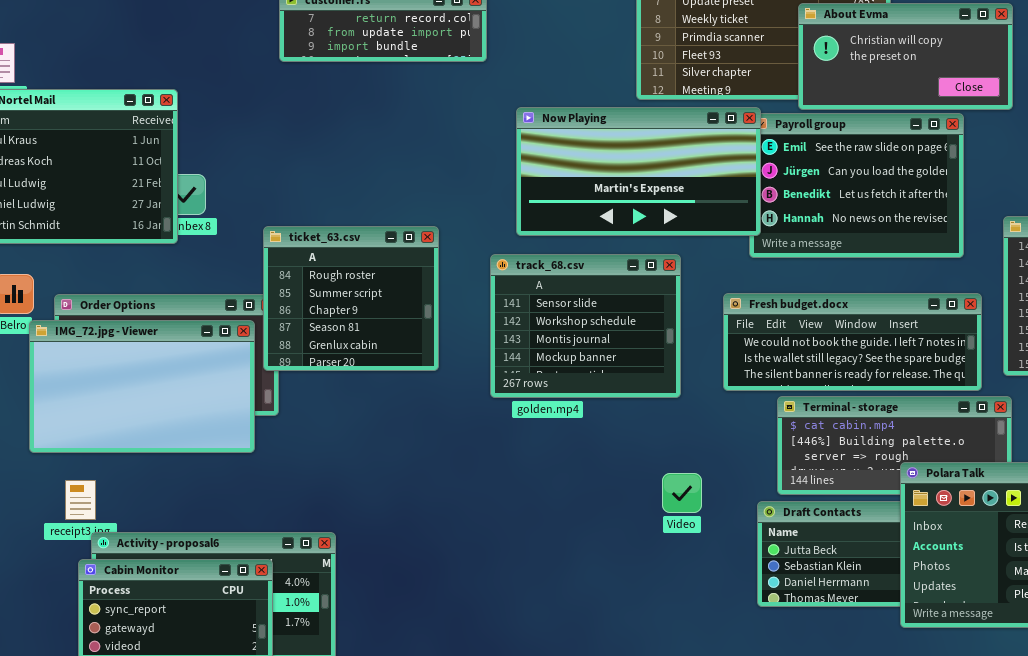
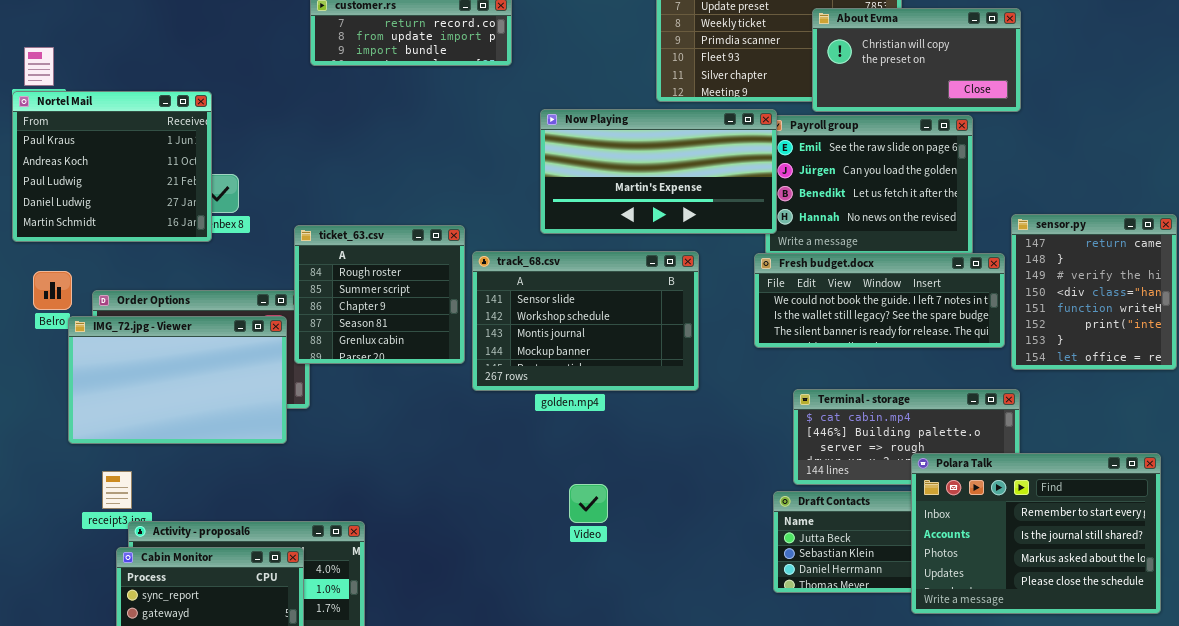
track_68.csv: [490,254,681,398] -> [472,251,699,391], resized
Fresh budget.docx: [723,293,982,391] -> [754,253,1005,348], moved
Video: [662,473,702,513] -> [569,484,608,523], moved

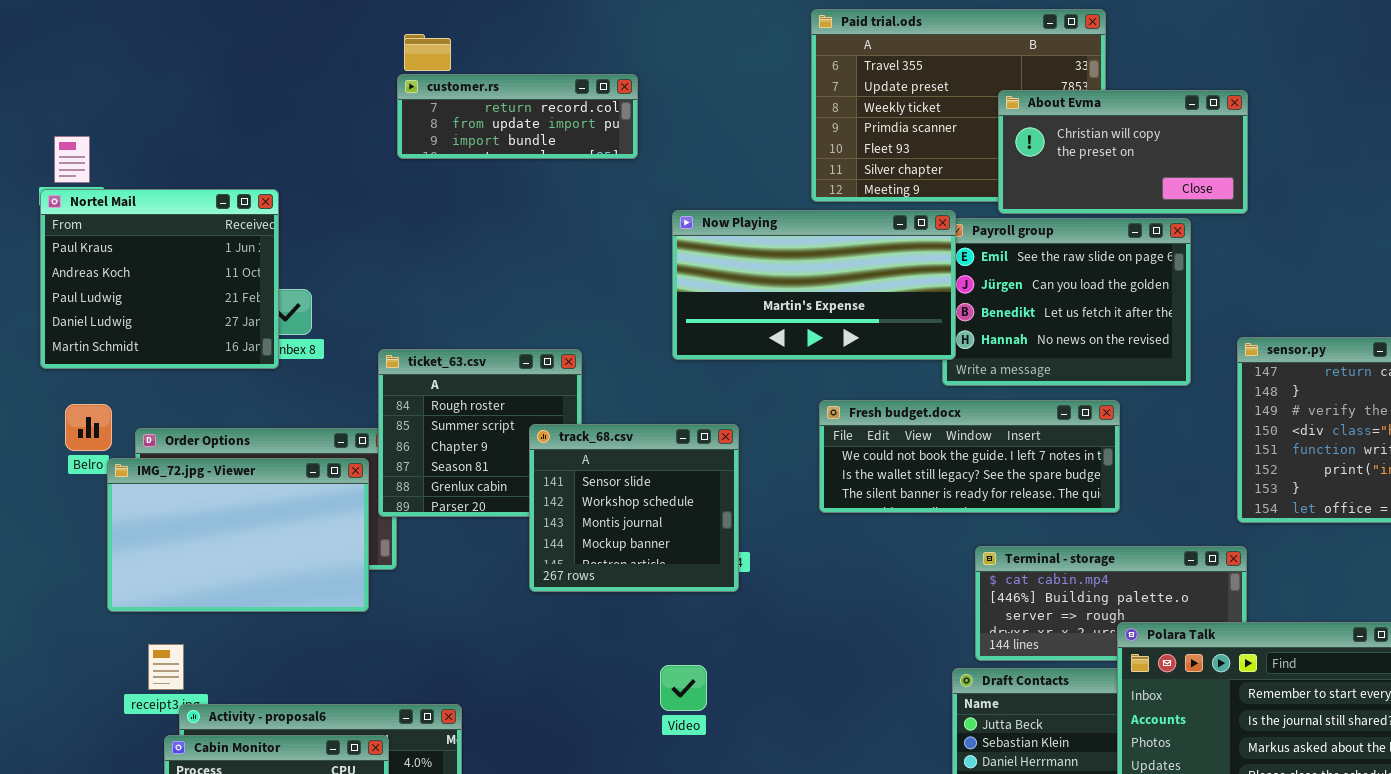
track_68.csv: [472,251,699,391] -> [529,424,739,592], moved, resized
Fresh budget.docx: [754,253,1005,348] -> [819,400,1120,513], moved
Video: [569,484,608,523] -> [660,665,707,711], moved

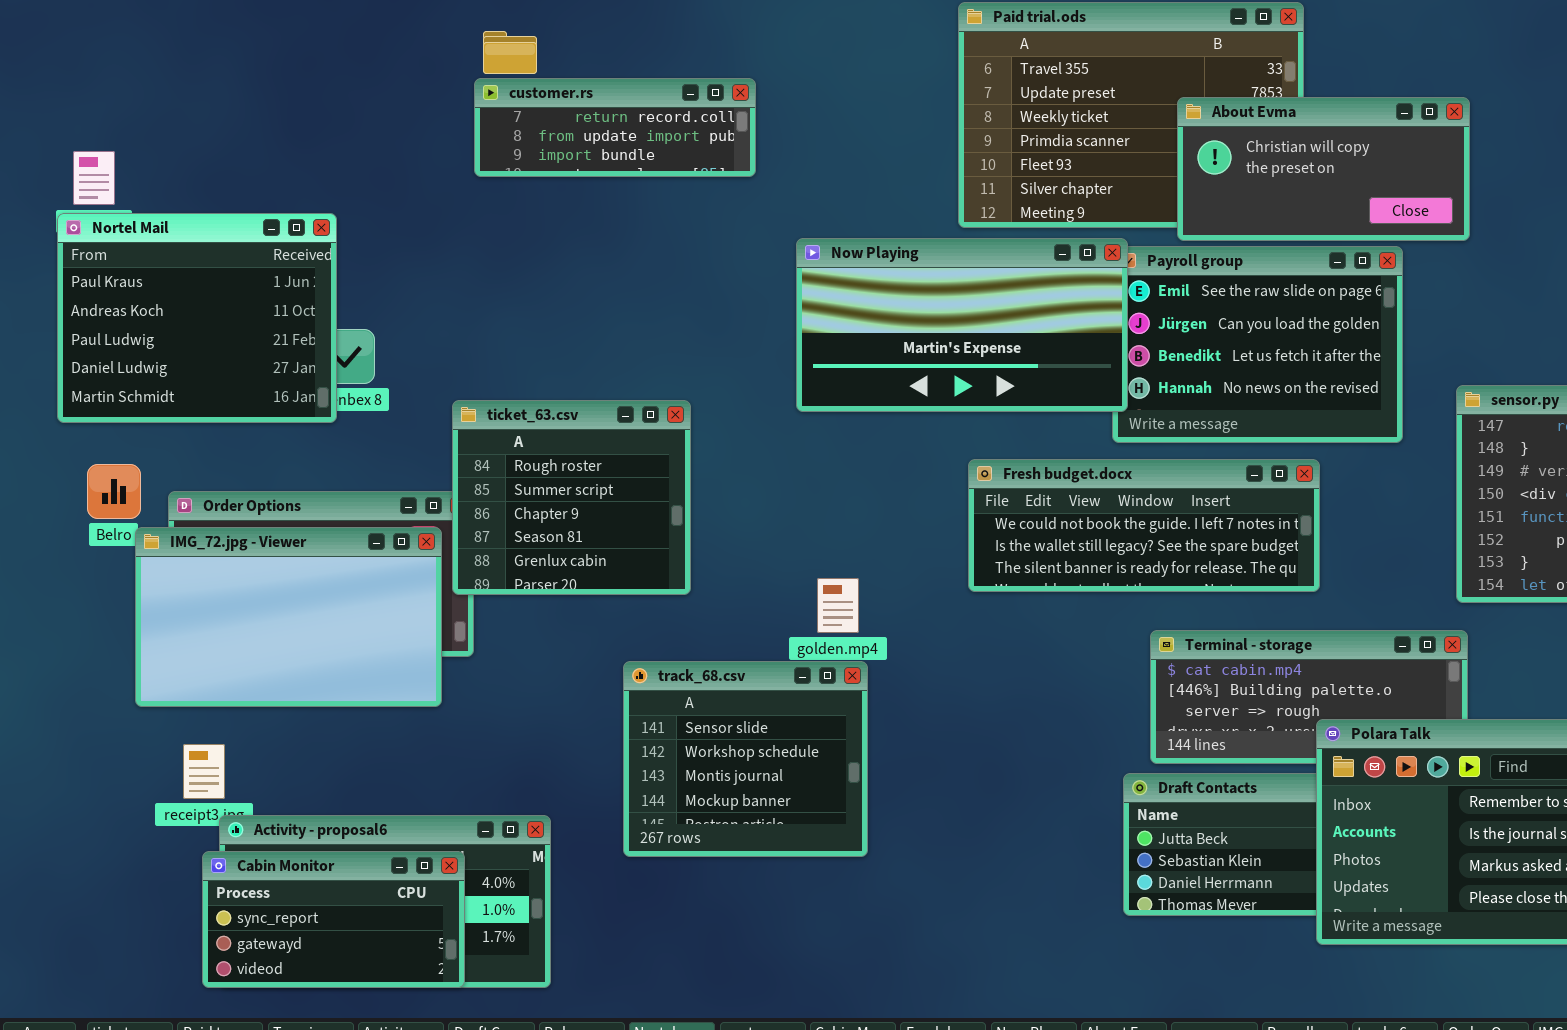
track_68.csv: [529,424,739,592] -> [623,661,868,857], moved

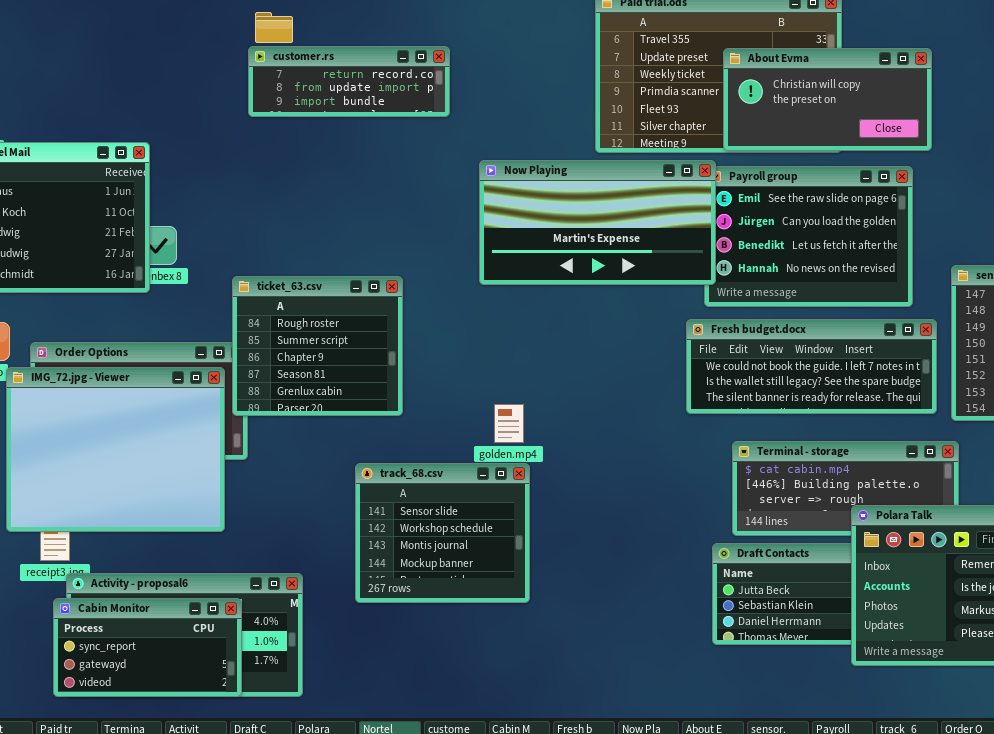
About Evma: [1177,97,1470,241] -> [723,48,932,151], moved
Fresh budget.docx: [968,459,1320,592] -> [686,319,937,414], moved
IMG_72.jpg - Viewer: [135,527,442,707] -> [6,367,225,532], resized

